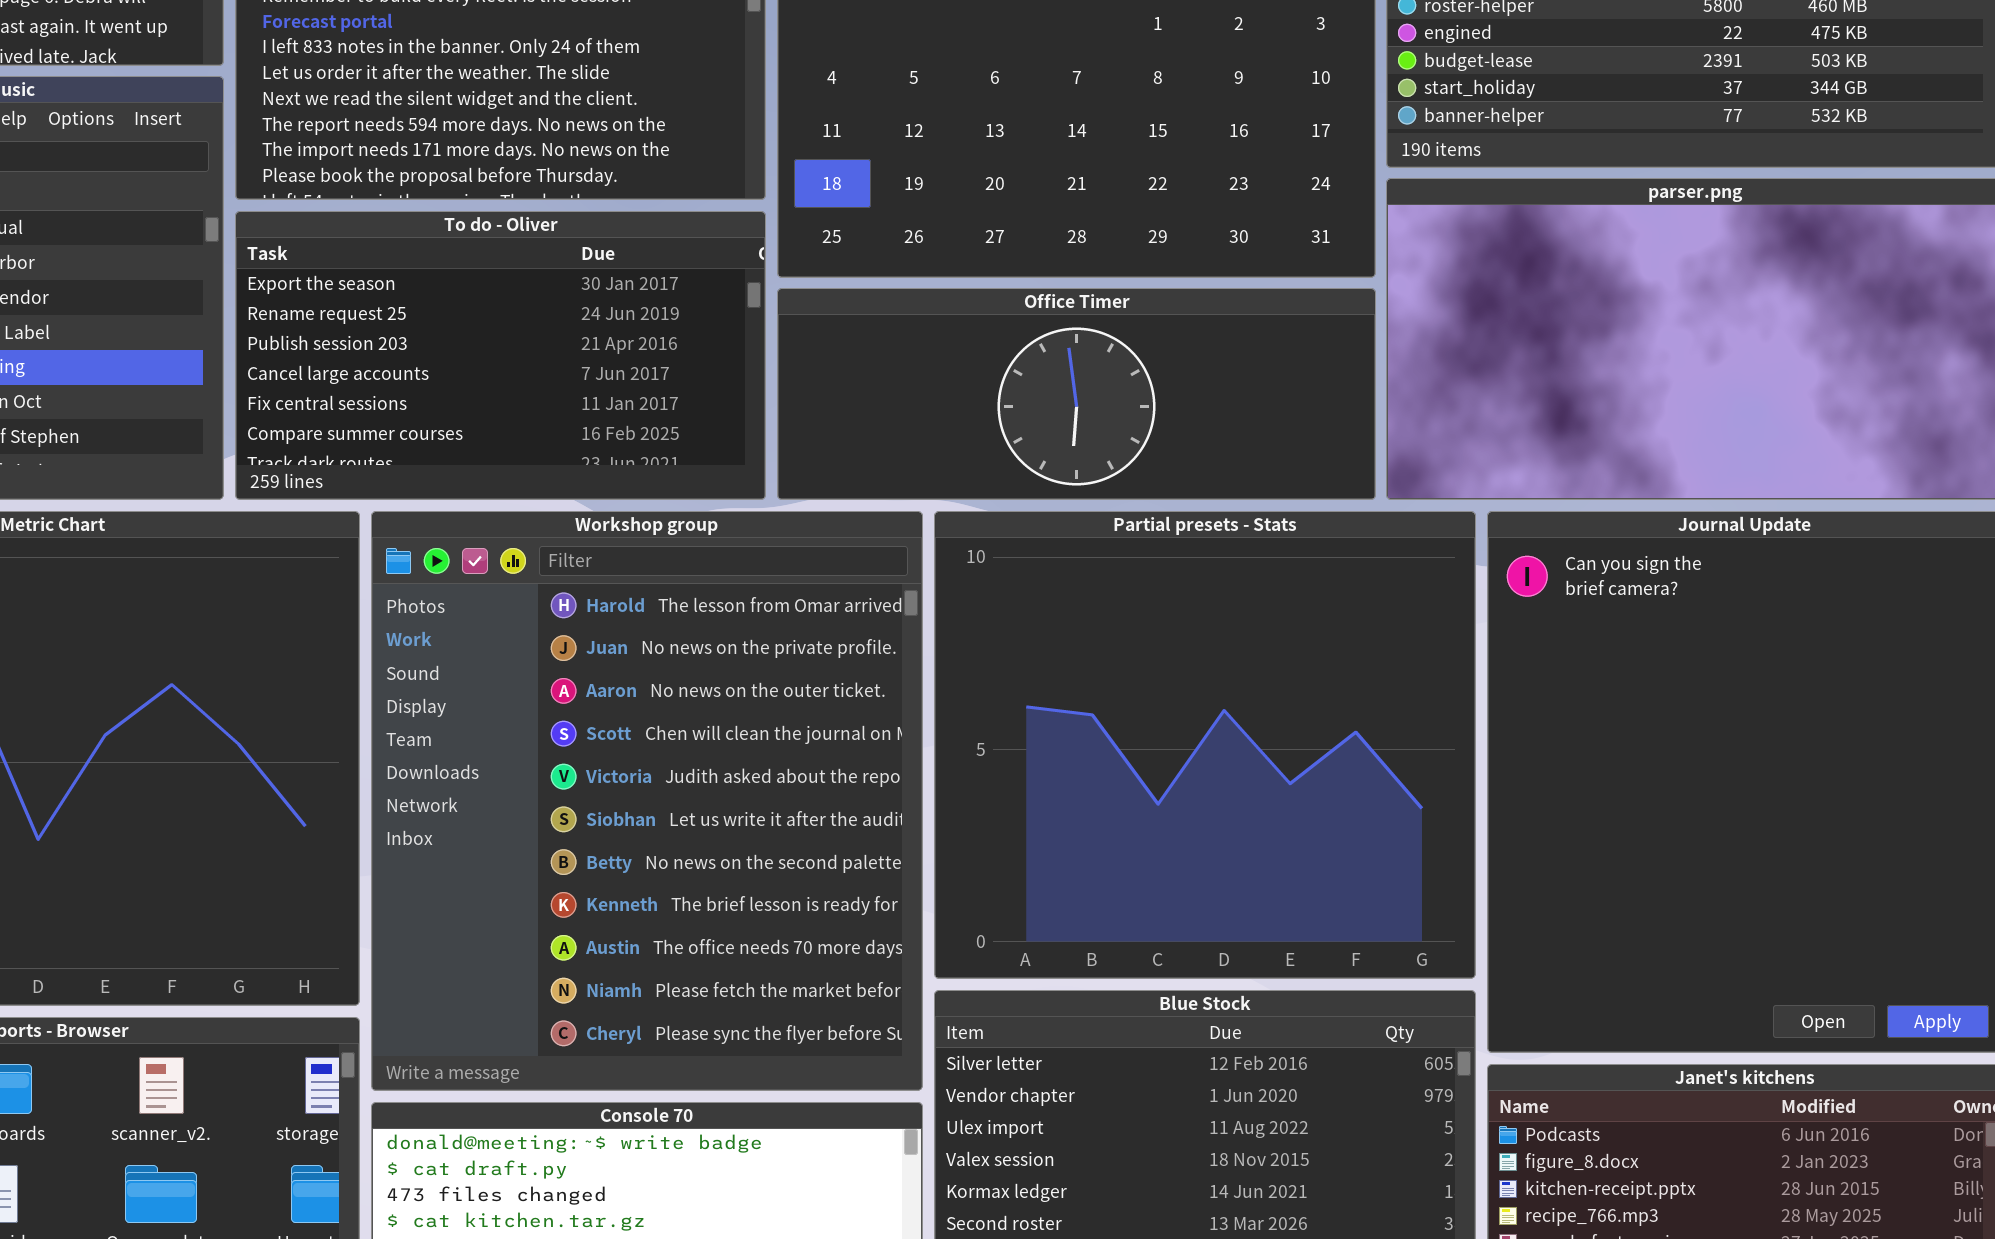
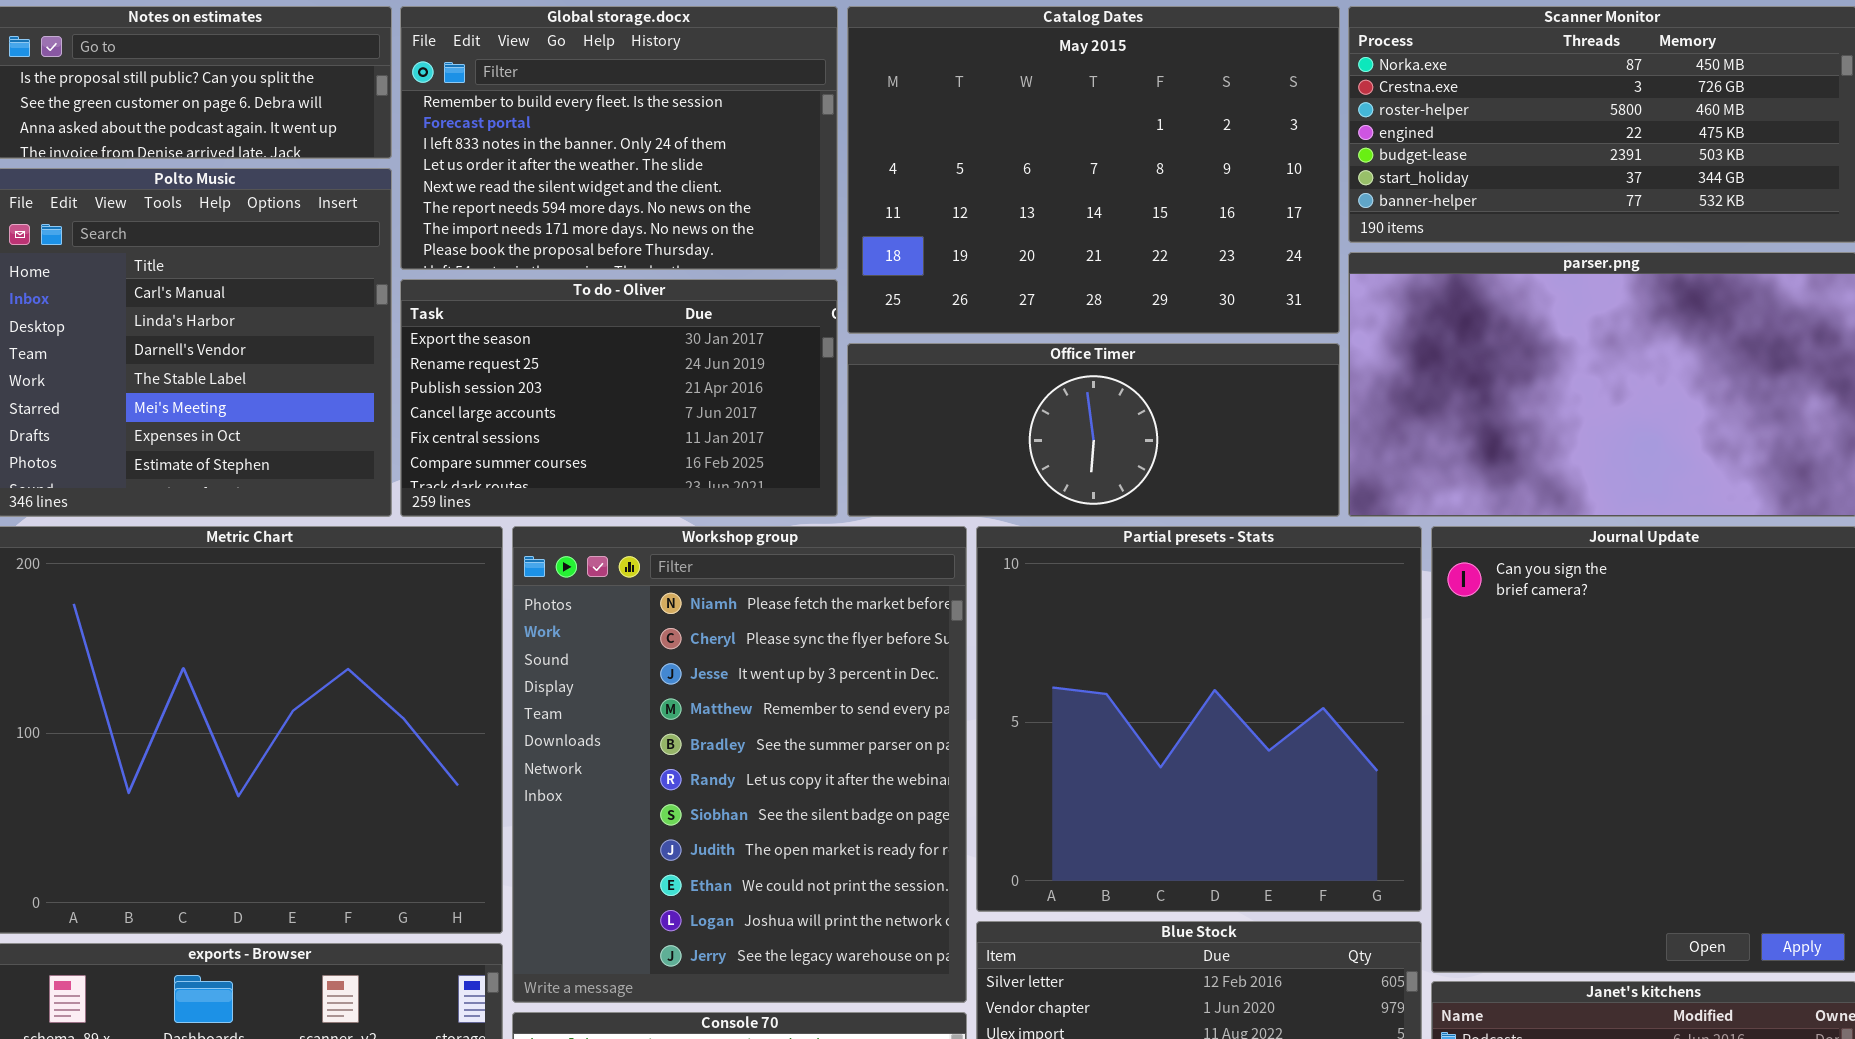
Workshop group: [371,511,923,1091] -> [512,526,967,1003], scrolled down 9 rows

